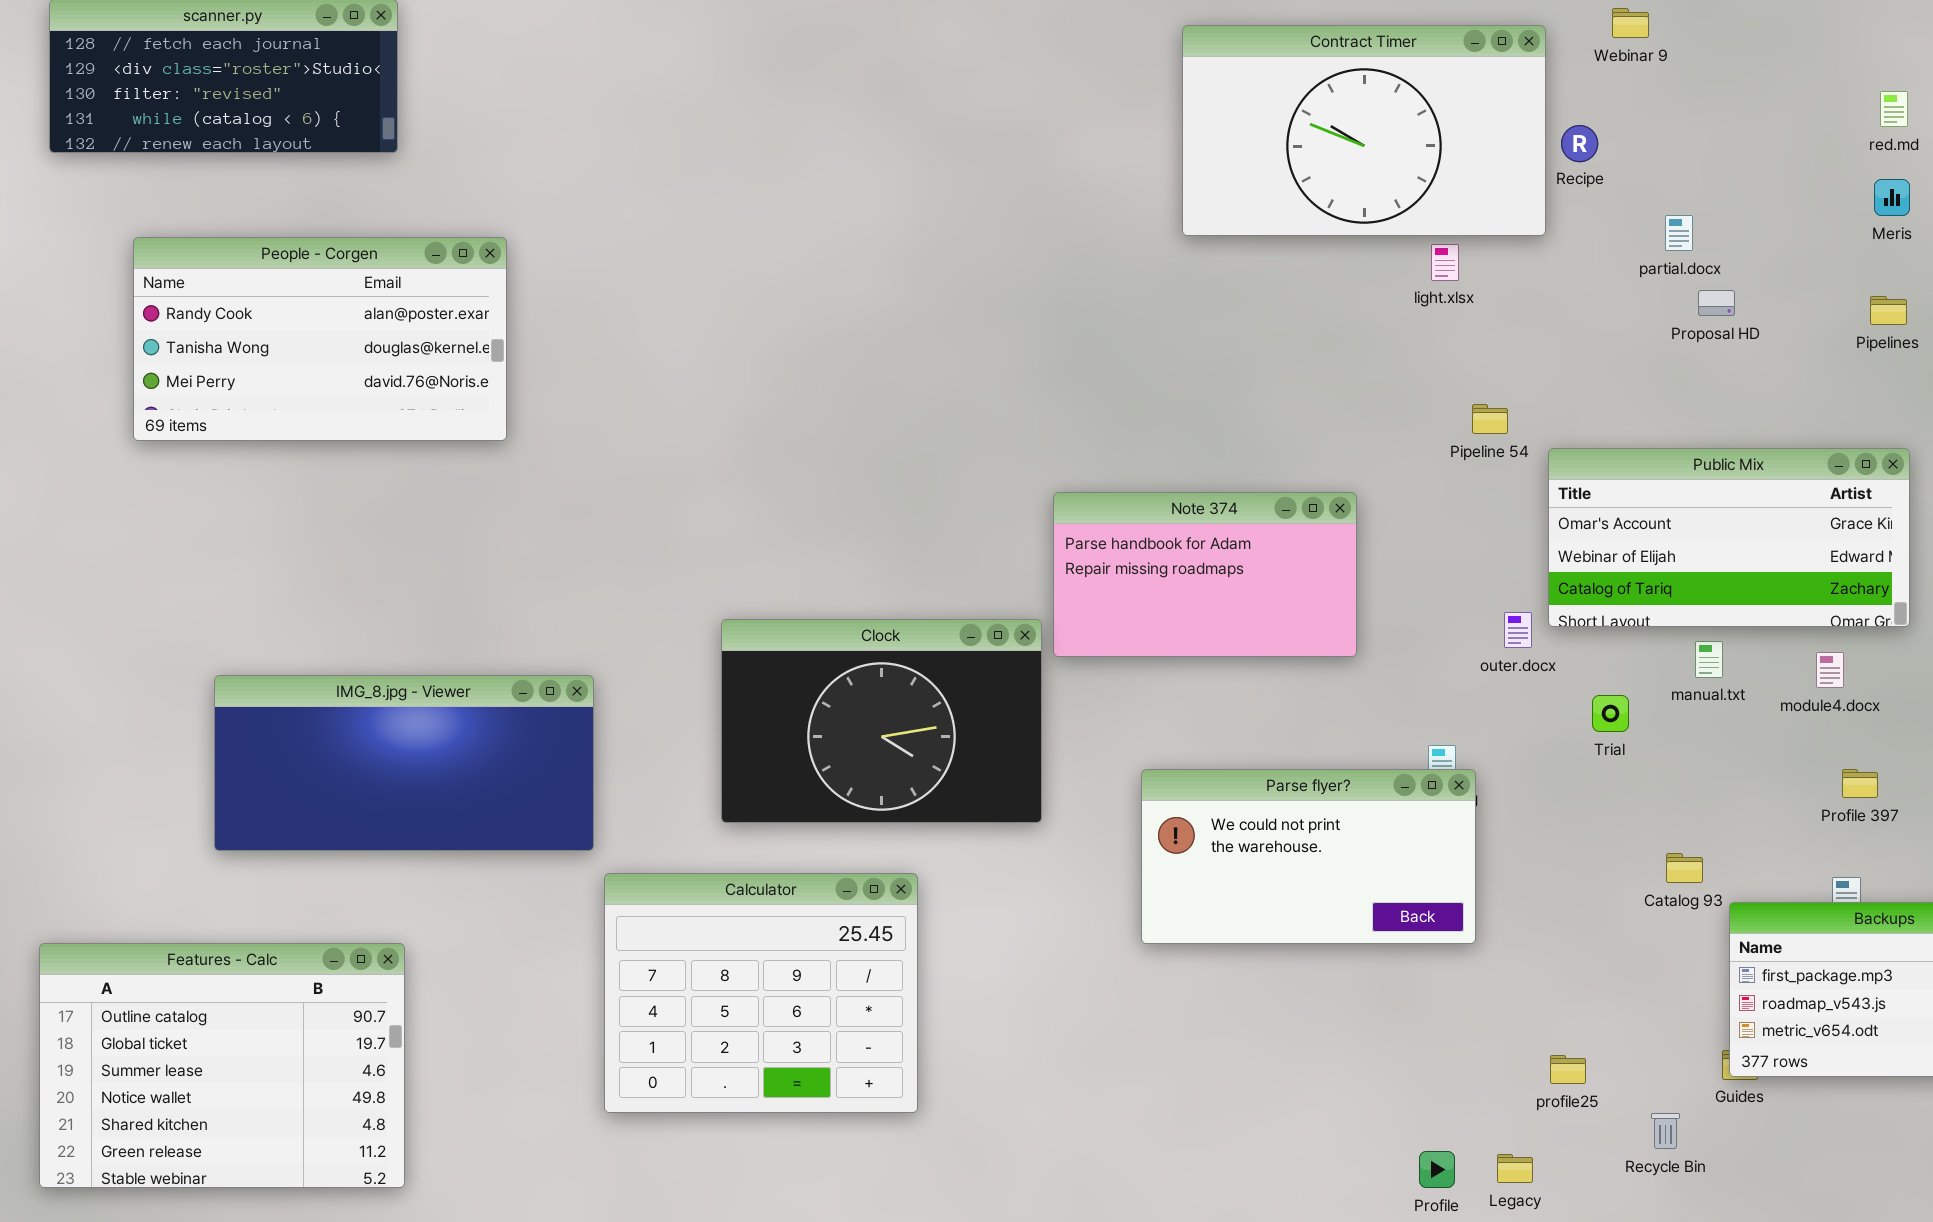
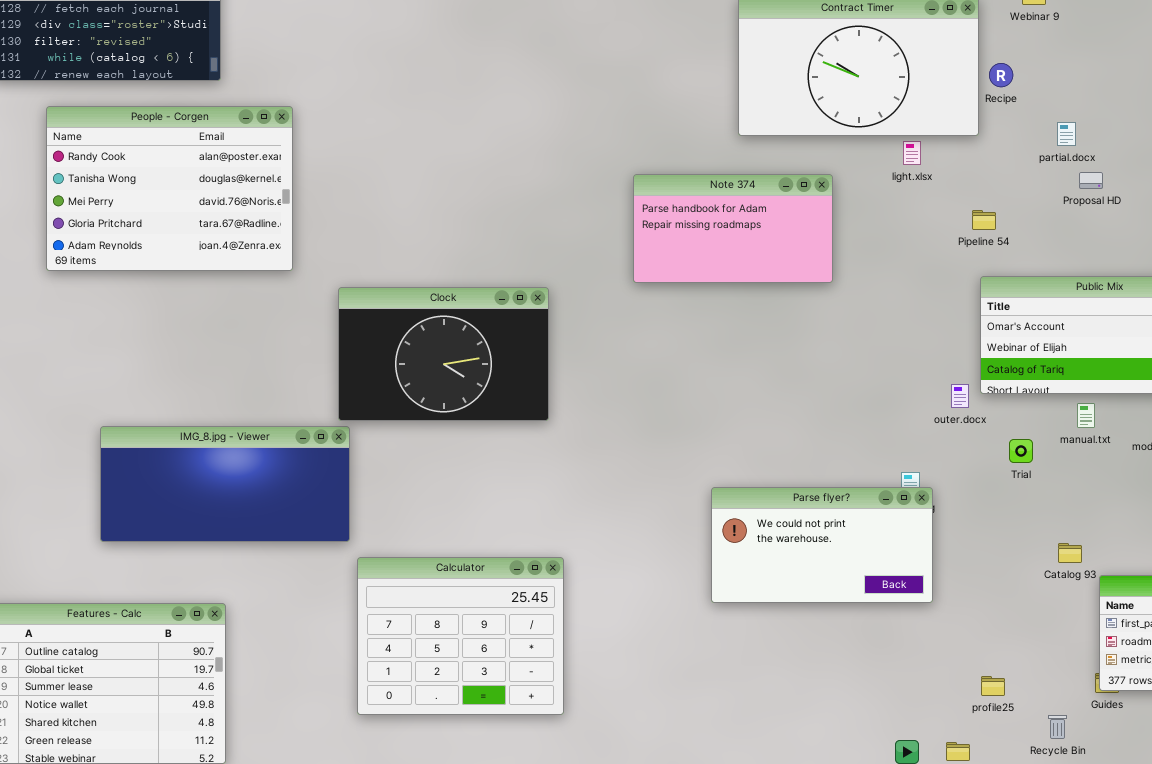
People - Corgen: [133,237,507,441] -> [46,106,293,271], resized
Pipeline 54: [1472,404,1508,434] -> [972,210,996,230], moved
Note 374: [1053,492,1357,657] -> [633,174,833,283], moved
Clock: [721,619,1042,823] -> [338,287,549,421], moved

